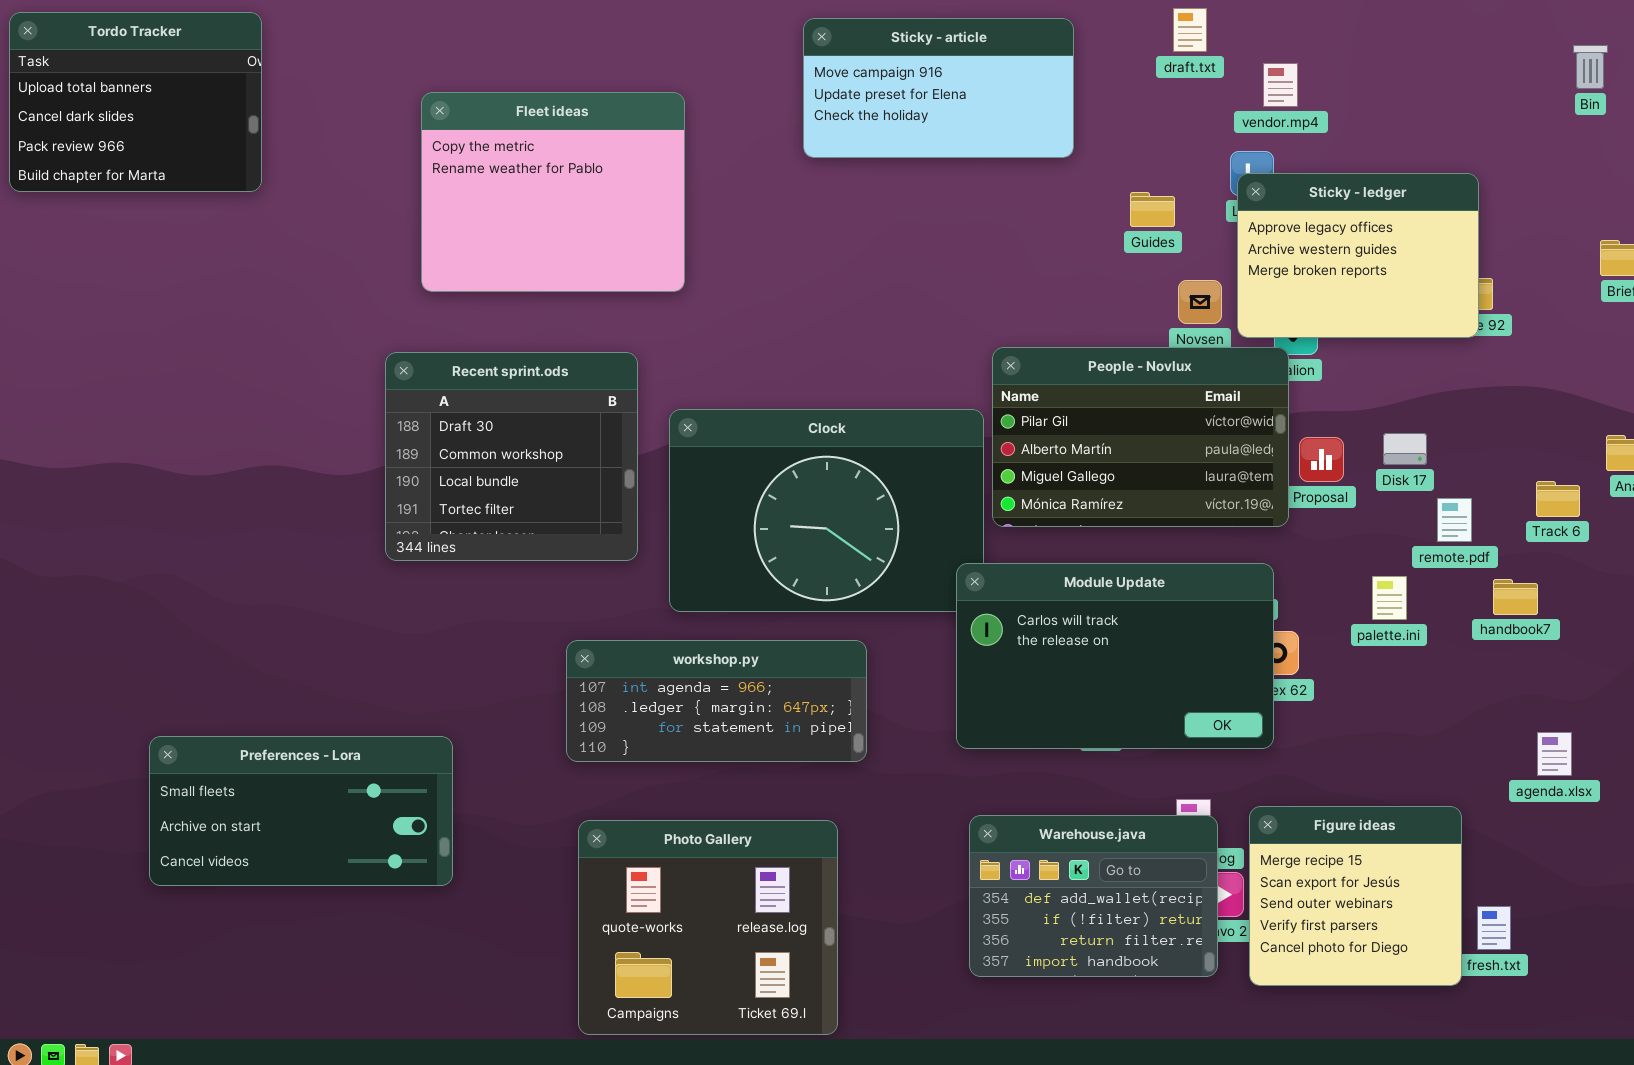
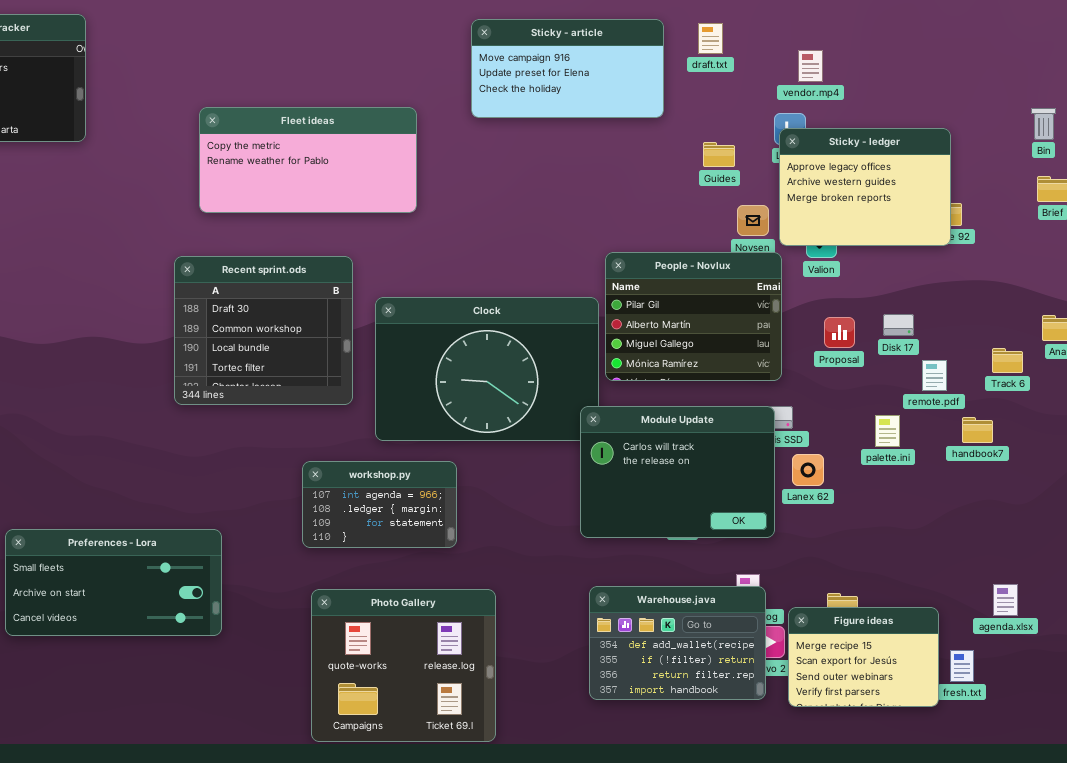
draft.txt: [1173,8,1207,52] -> [698,23,723,54], moved
Bin: [1573,45,1608,89] -> [1031,108,1056,140], moved
Fleet ideas: [421,92,685,292] -> [199,107,417,213], resized
People - Novlux: [992,347,1289,527] -> [605,252,782,381], resized
Module Update: [956,563,1274,749] -> [580,406,775,538], resized
workshop.py: [566,640,867,762] -> [302,461,457,548], resized
agenda.xlsx: [1537,732,1572,776] -> [993,584,1018,616], moved
Figure ideas: [1249,806,1462,986] -> [788,607,939,707], resized

